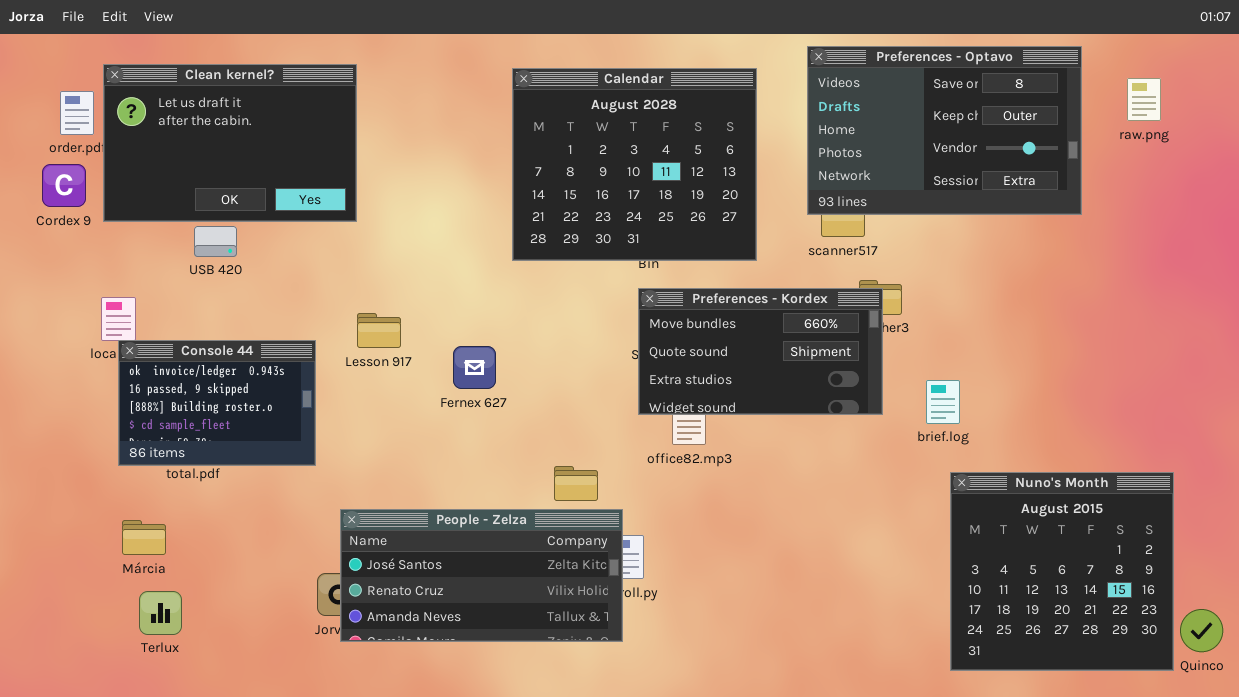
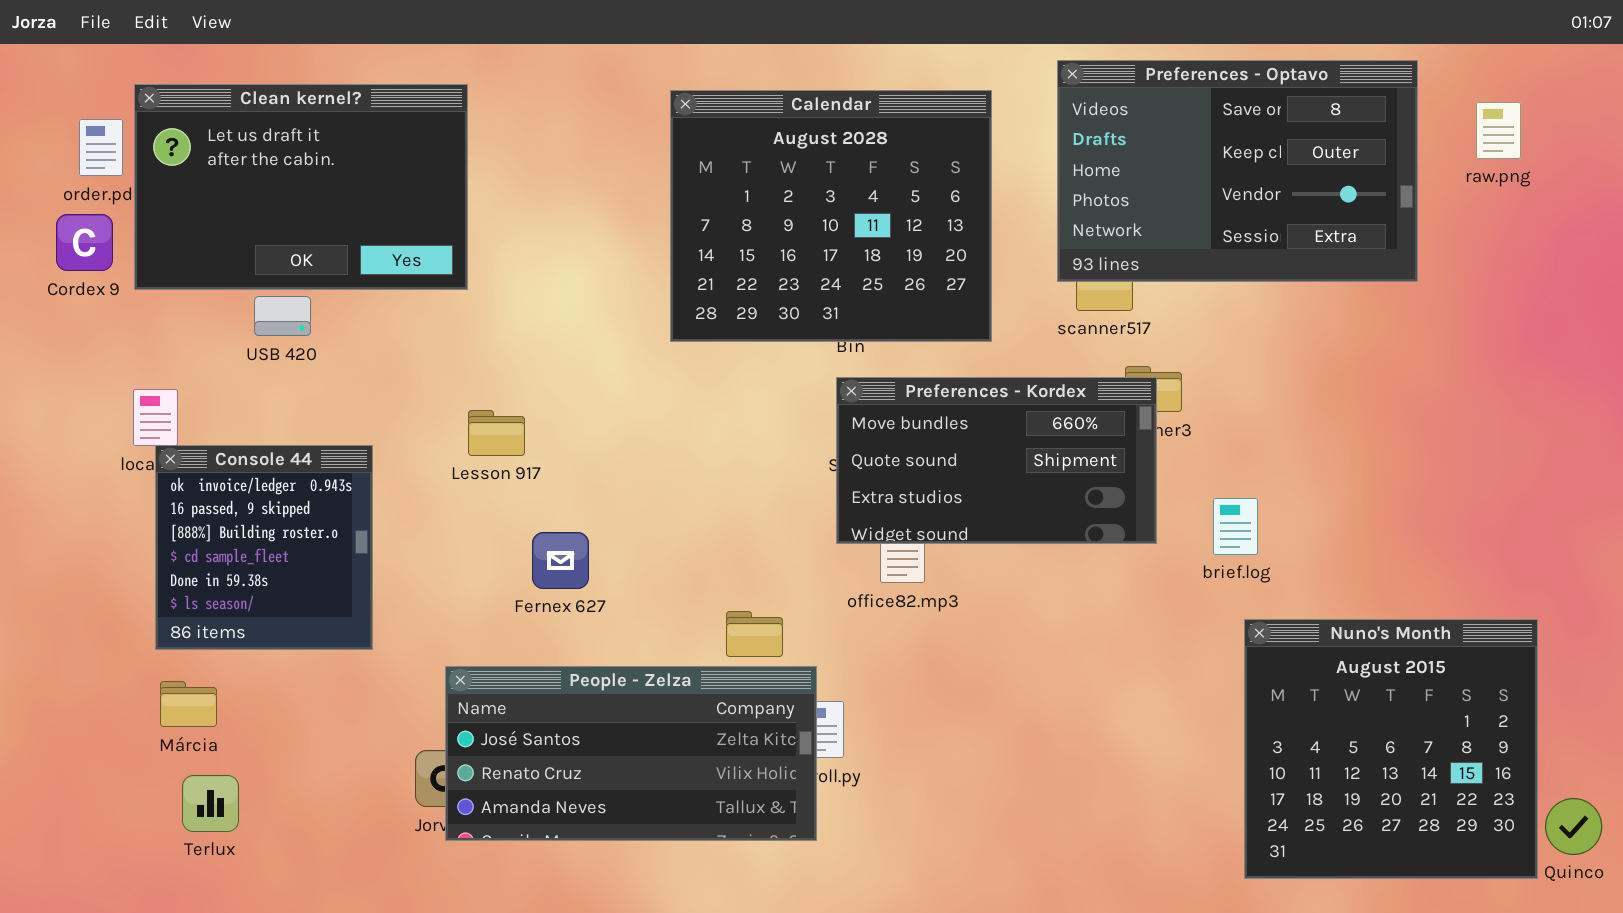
Console 44: [118,340,316,466] -> [155,445,373,650], resized
Fernex 627: [453,346,496,389] -> [532,532,589,589], moved

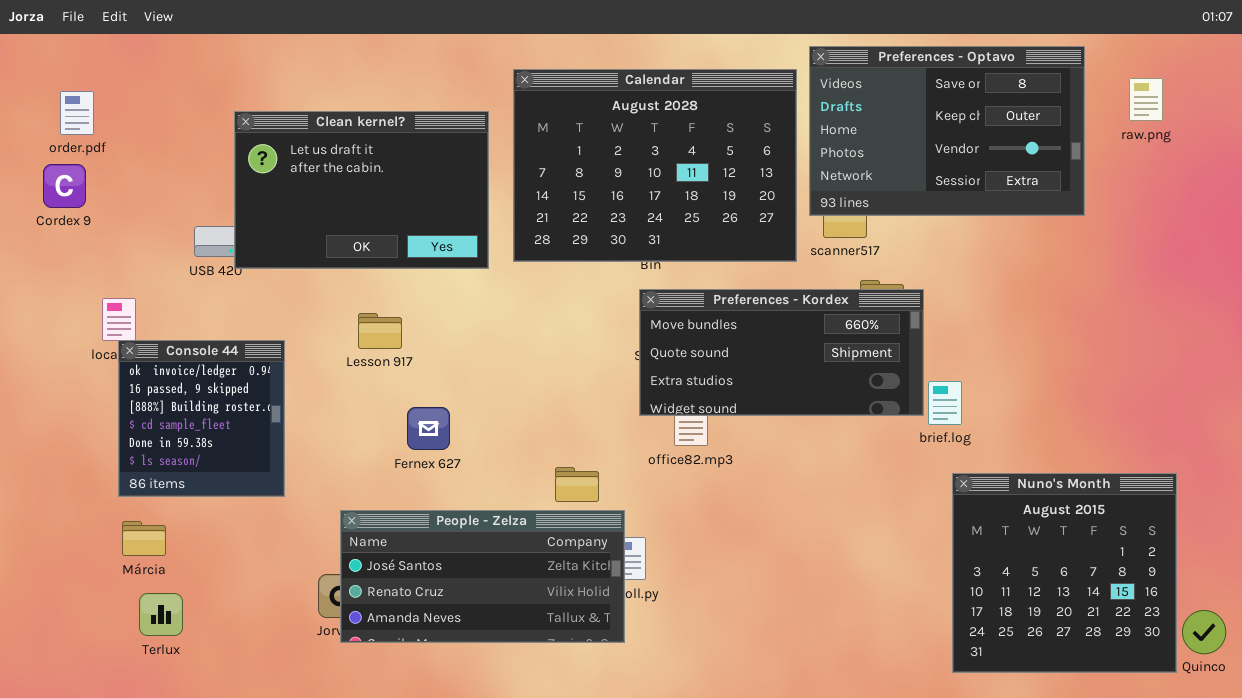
Clean kernel?: [134,84,468,290] -> [234,111,489,269], moved
Calendar: [670,90,992,342] -> [513,69,797,262], resized
Preferences - Kordex: [836,377,1157,544] -> [639,289,924,416], resized

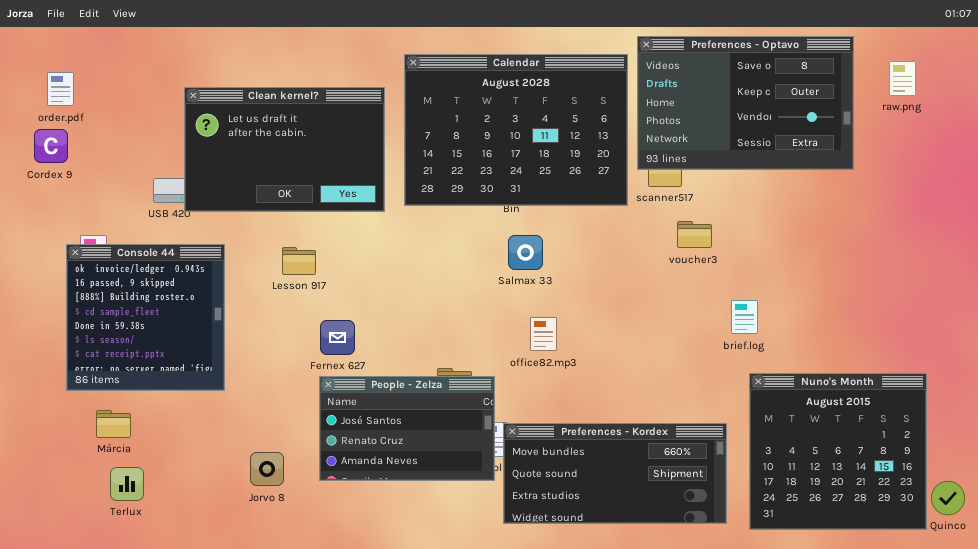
Preferences - Kordex: [639,289,924,416] -> [503,423,727,524], moved
Console 44: [118,340,285,497] -> [66,244,225,391], resized
People - Zelza: [340,510,625,643] -> [319,376,495,481], moved, resized

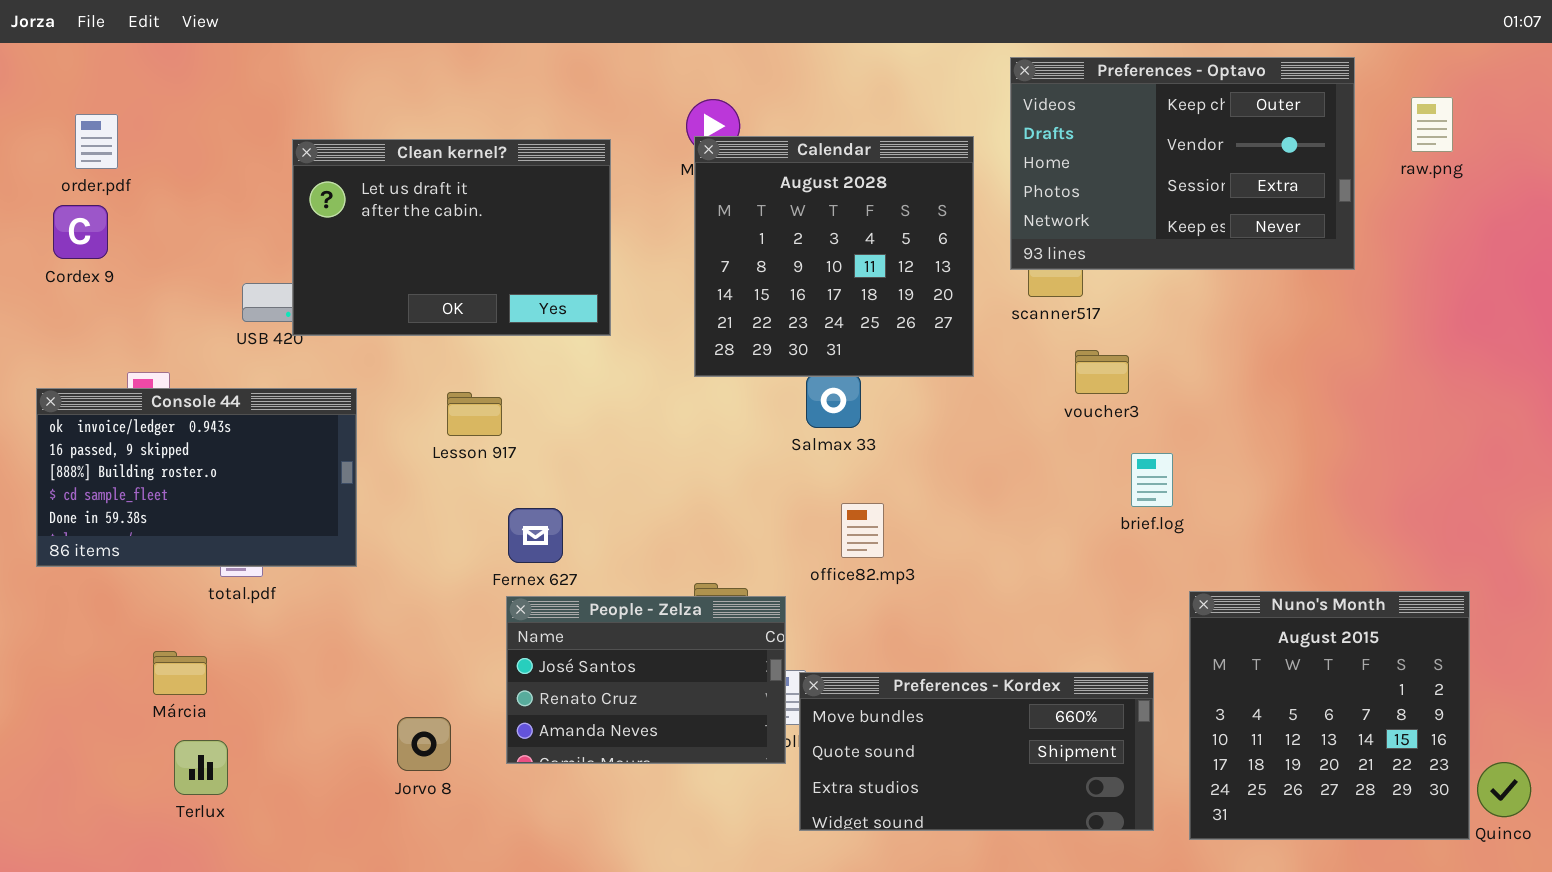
Preferences - Optavo: [637,36,854,170] -> [1010,57,1355,270], scrolled down 1 row
Calendar: [404,54,628,206] -> [694,136,974,377], moved, resized
Console 44: [66,244,225,391] -> [36,388,357,567], resized
brief.log: [731,300,758,334] -> [1131,453,1173,507], moved

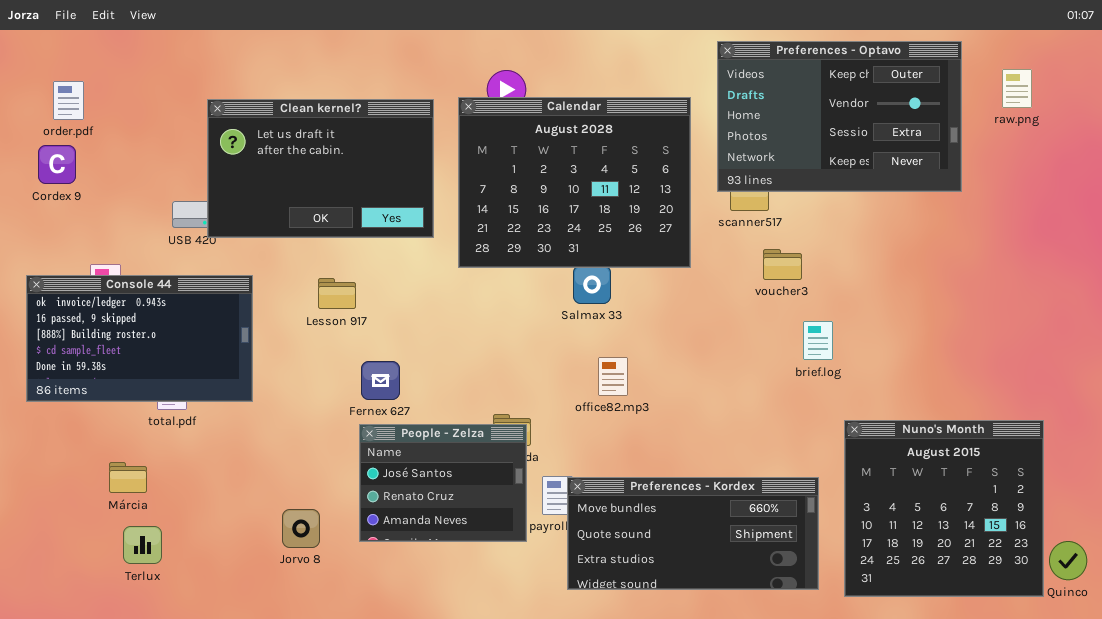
Calendar: [694,136,974,377] -> [458,97,691,268], resized
People - Zelza: [506,596,786,764] -> [359,424,527,542], resized

